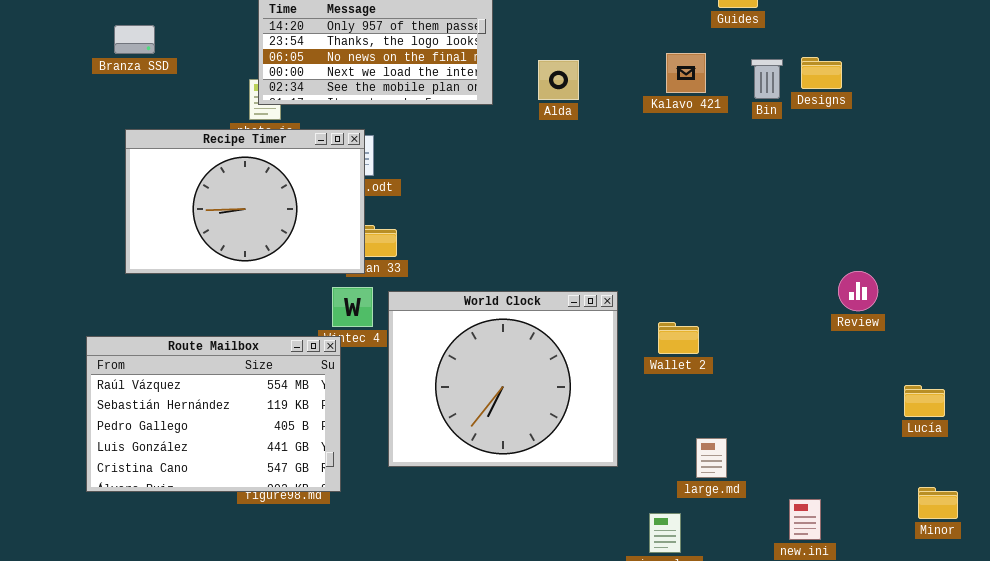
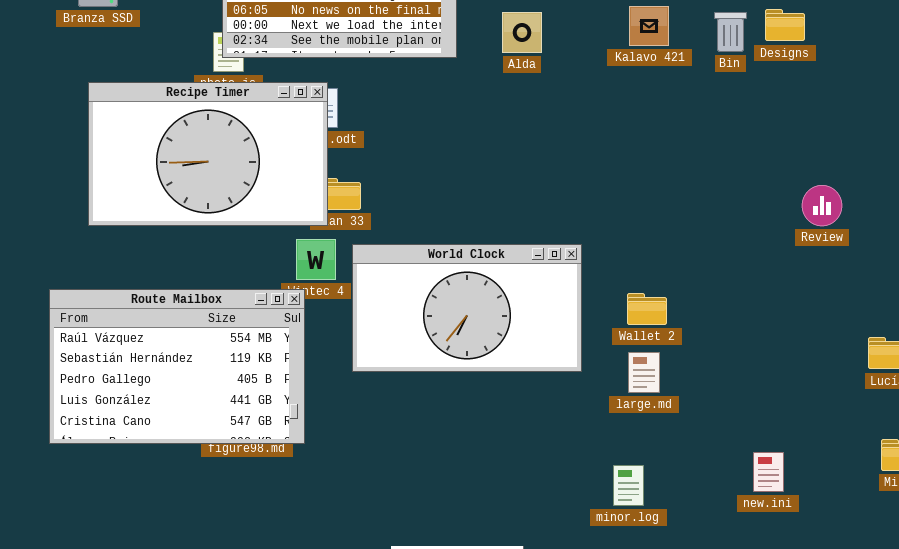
Review: [838,271,878,311] -> [802,185,842,226], moved
World Clock: [388,291,618,467] -> [352,244,582,372], resized
Wallet 2: [658,322,699,354] -> [627,293,667,325], moved
large.md: [696,438,727,478] -> [628,352,660,393], moved

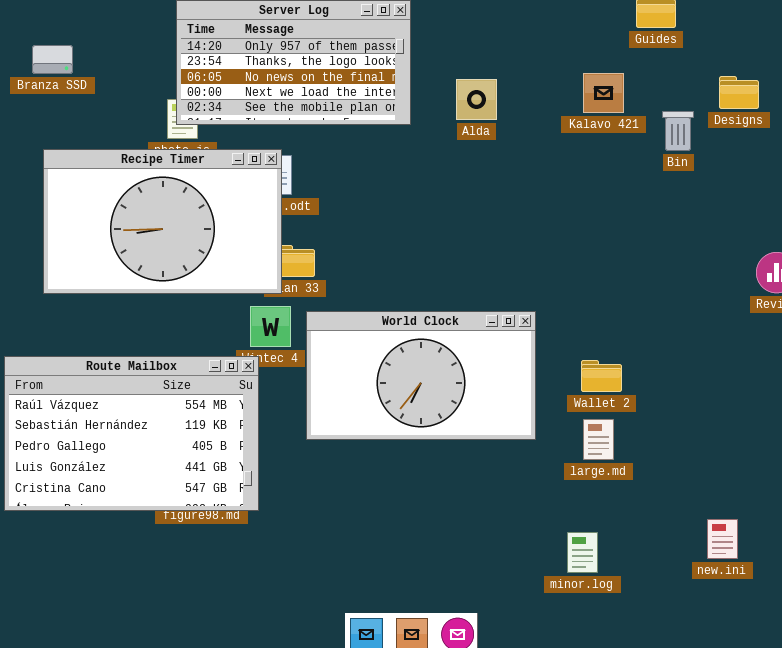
Bin: [714,12,747,52] -> [662,111,694,151], moved

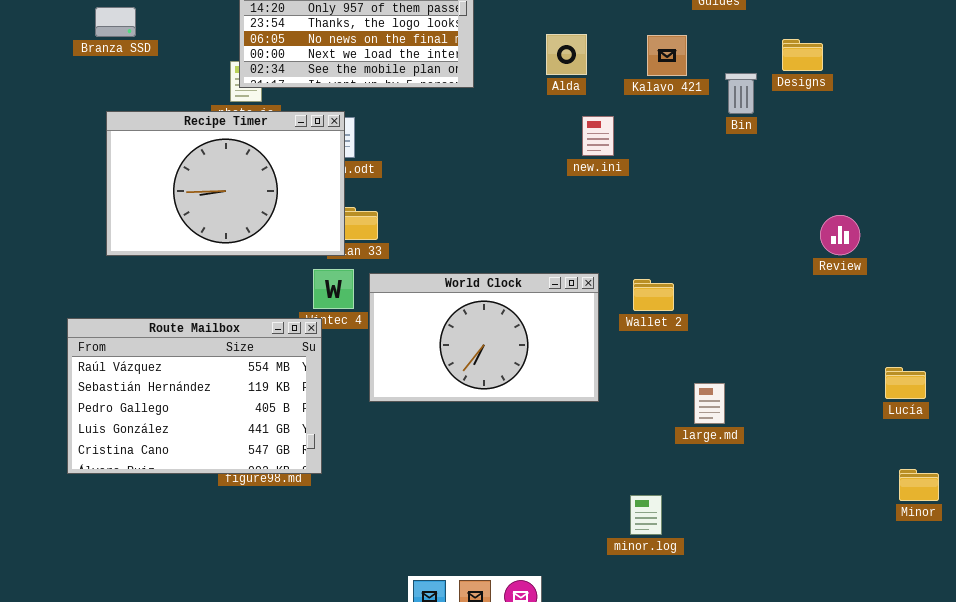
Alda: [456,79,497,120] -> [546,34,587,75], moved
Wallet 2: [581,360,622,392] -> [633,279,674,311], moved
large.md: [583,419,614,460] -> [694,383,725,424], moved
new.ini: [707,519,738,559] -> [582,116,614,156], moved

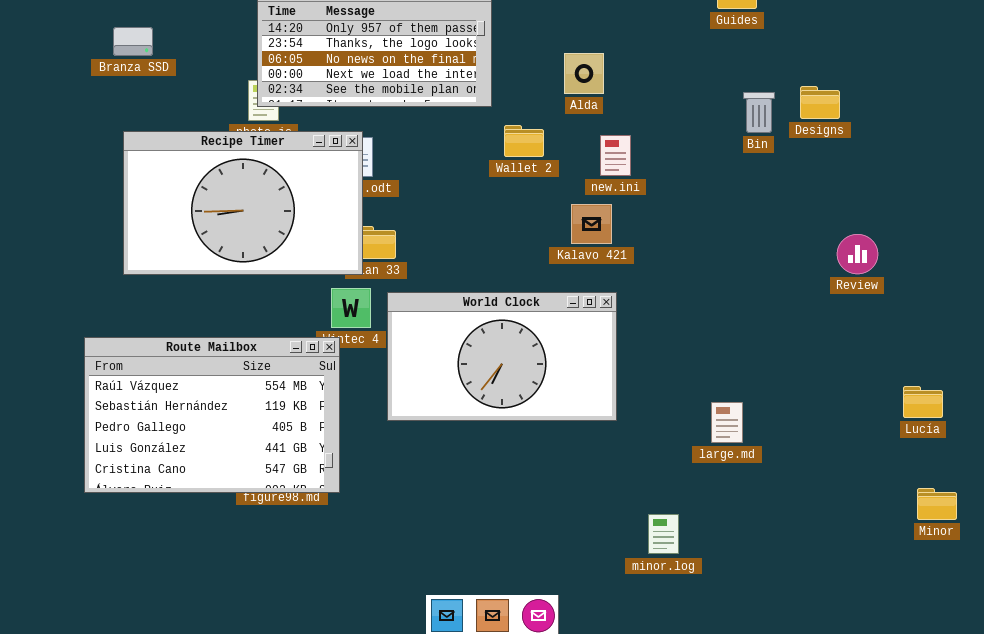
Kalavo 421: [647,35,687,76] -> [571,204,612,244], moved
Designs: [782,39,823,71] -> [800,86,840,119], moved
Wallet 2: [633,279,674,311] -> [504,125,544,157], moved

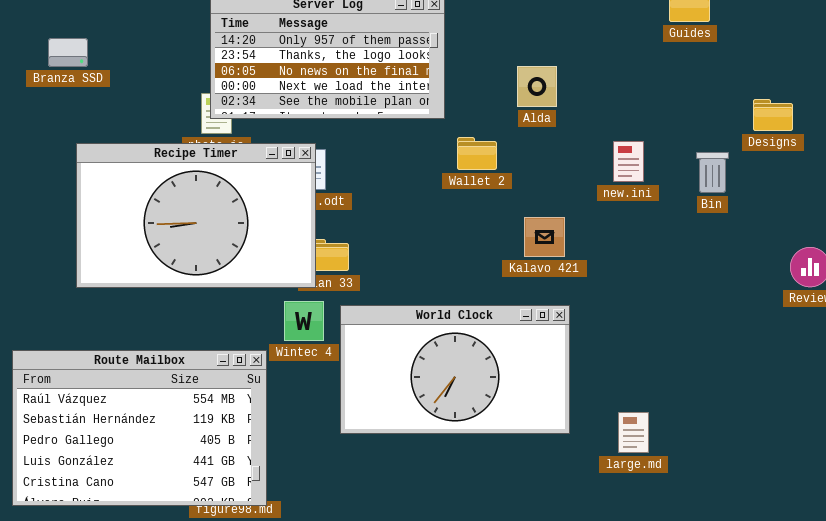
Branza SSD: [113,27,153,56] -> [48,38,88,67], moved
Bin: [743,92,775,133] -> [696,152,729,193], moved
new.ini: [600,135,631,176] -> [613,141,644,182], moved
Route Mailbox: [84,337,340,493] -> [12,350,267,506], moved
large.md: [711,402,743,443] -> [618,412,649,453], moved

